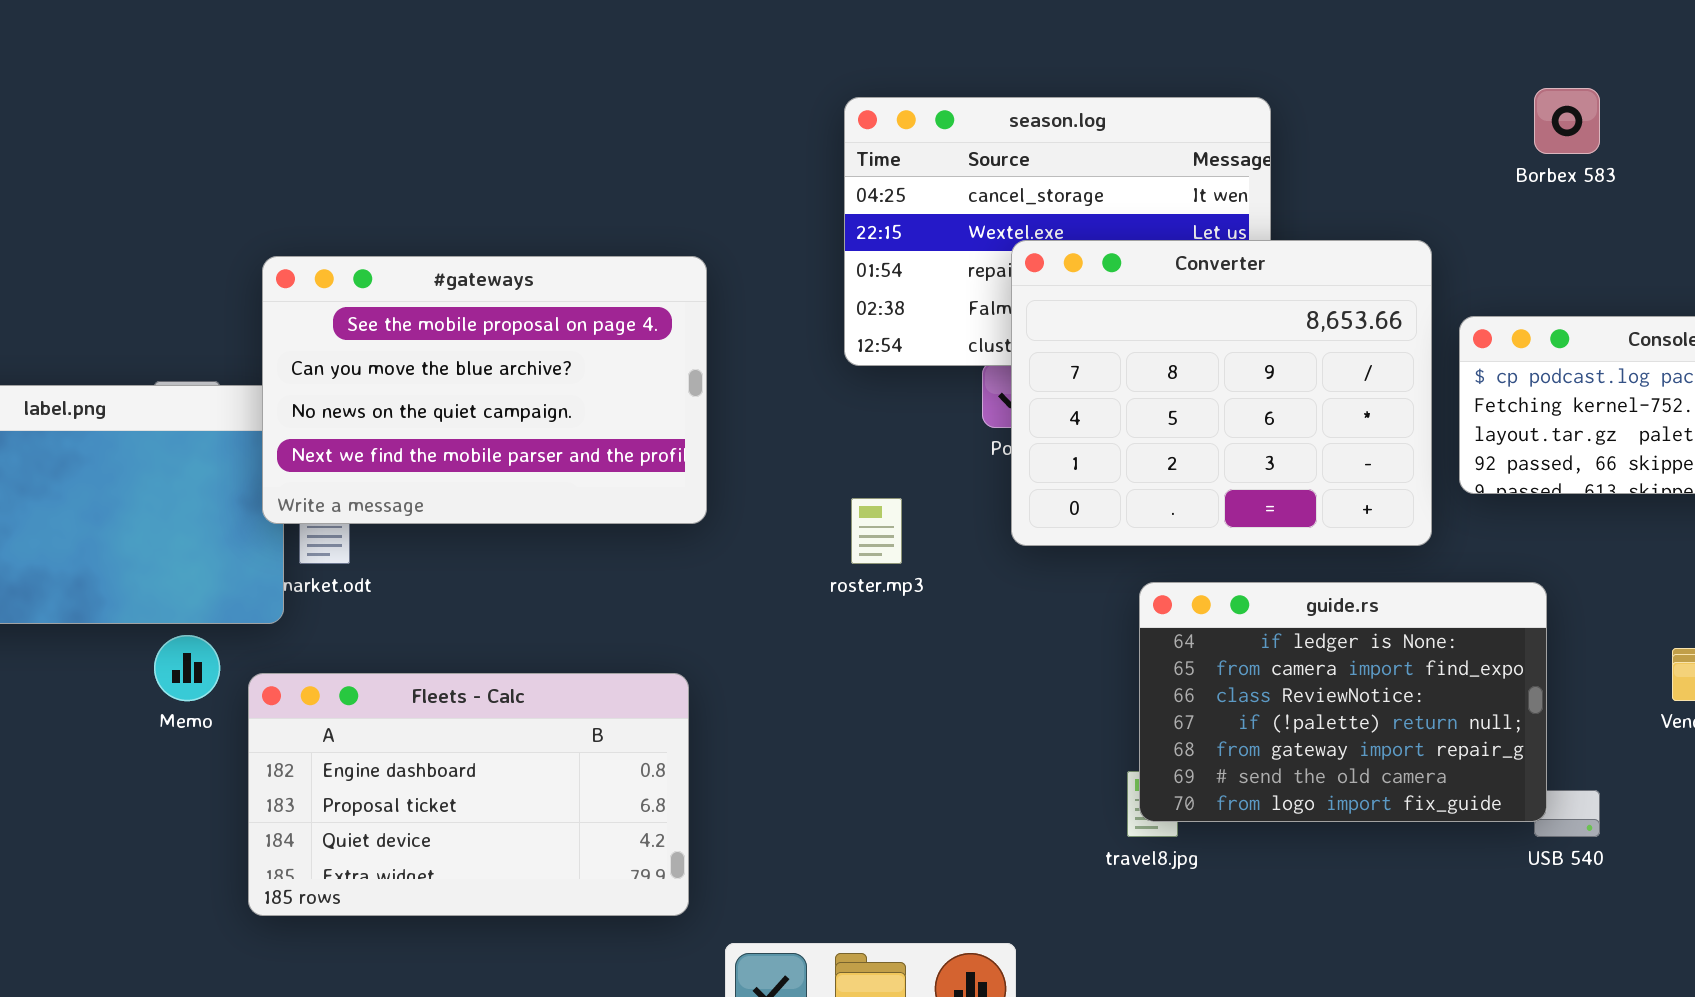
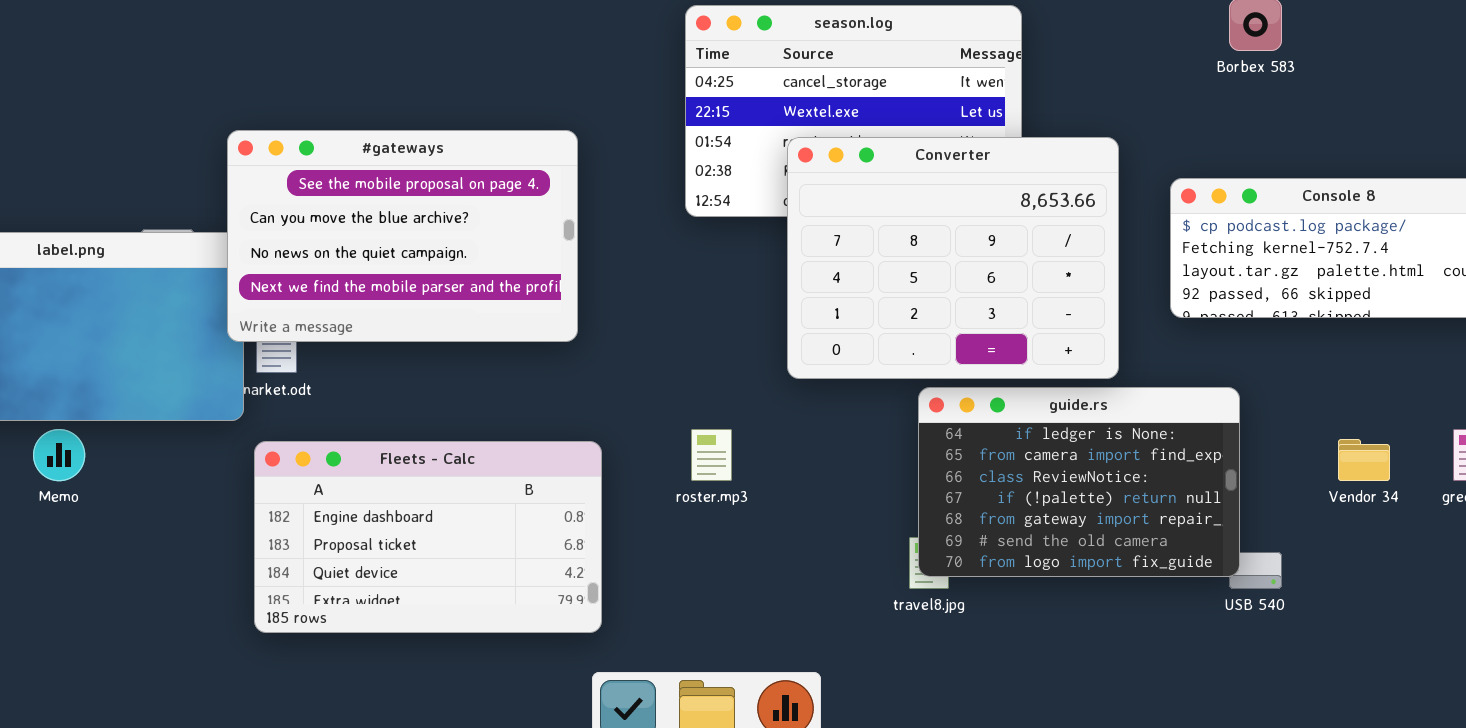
Converter: [1011,240,1432,546] -> [787,137,1119,379], moved
roster.mp3: [851,498,902,564] -> [691,429,732,481], moved
Memo: [154,635,220,701] -> [33,429,85,481], moved
Fleets - Calc: [248,673,689,916] -> [254,441,602,633], moved

